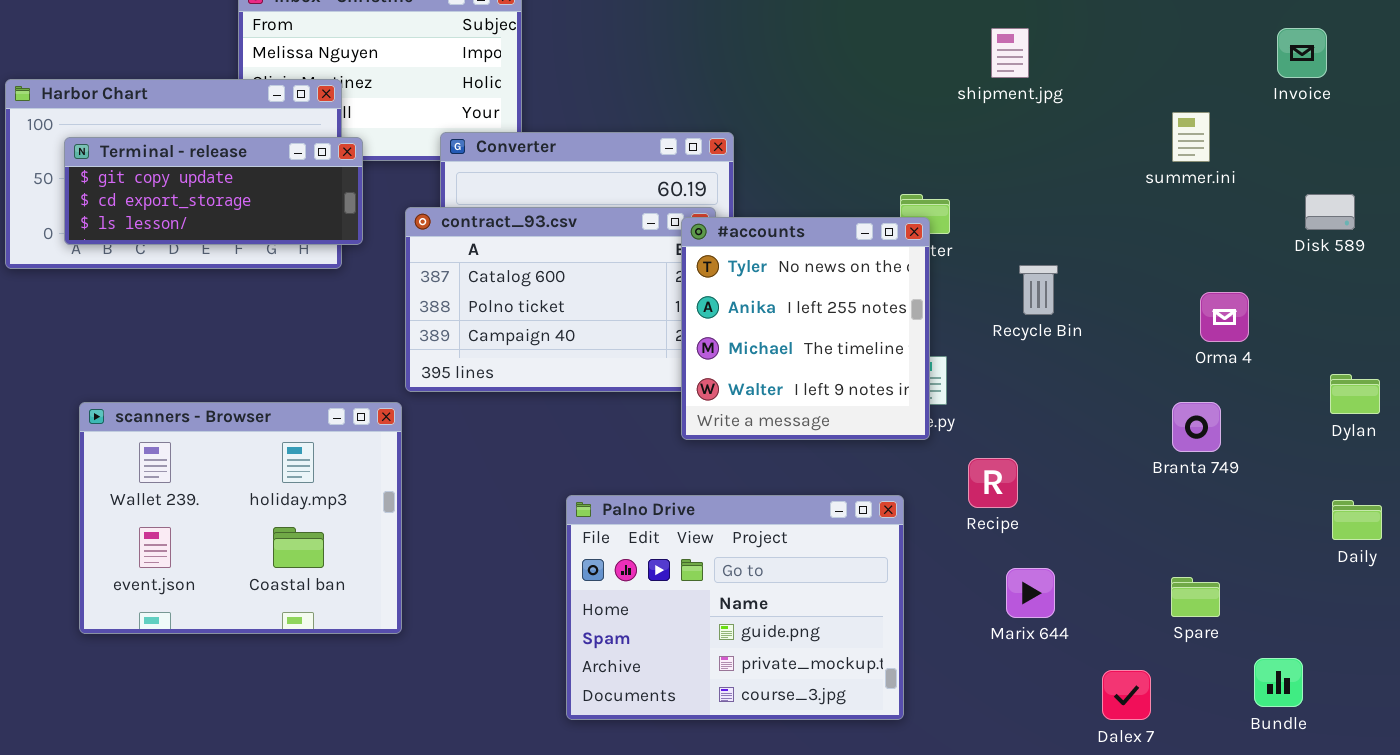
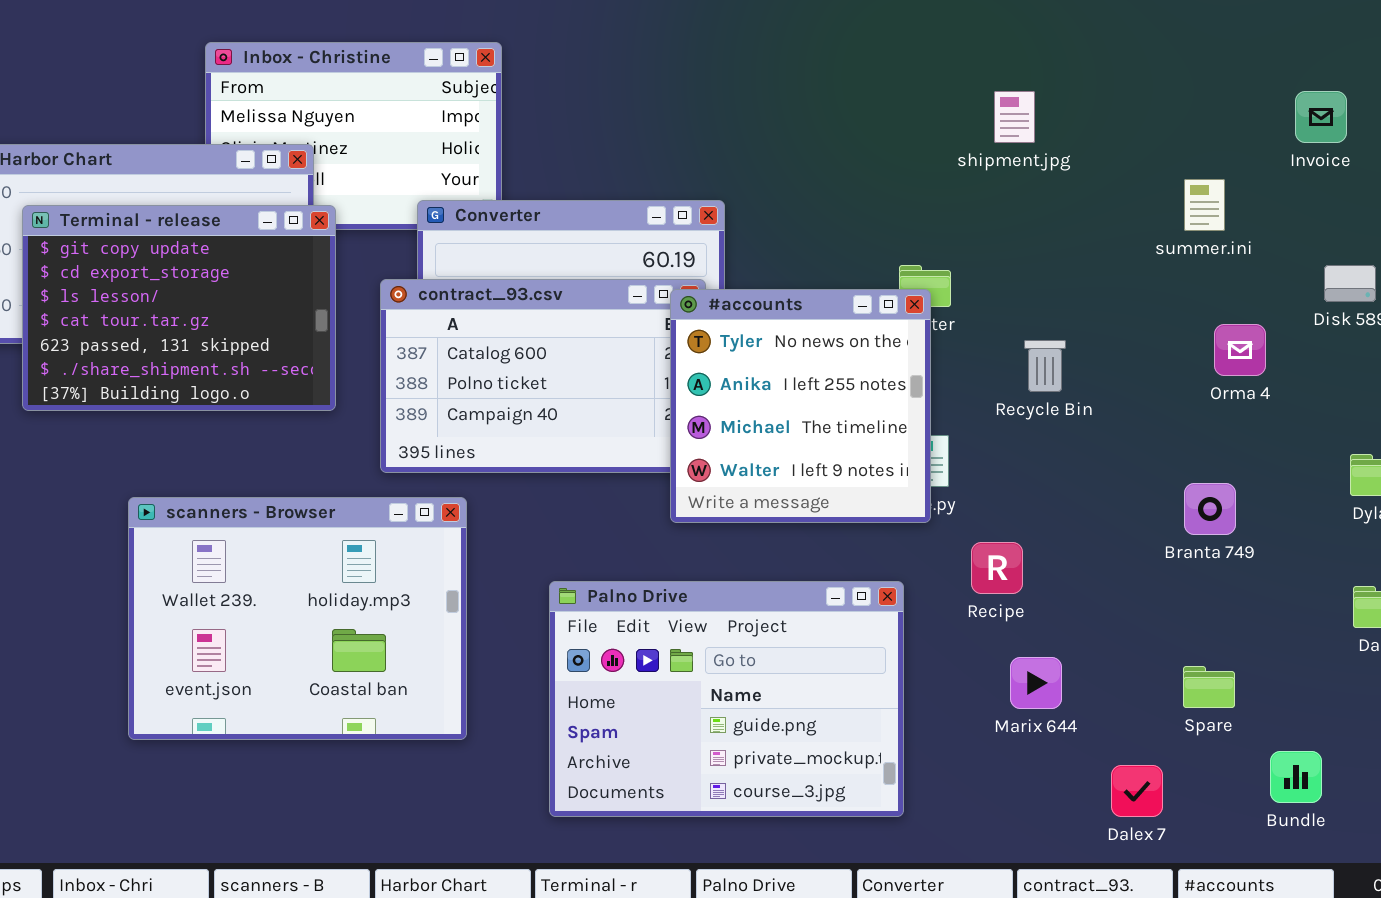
Terminal - release: [64,137,363,245] -> [22,205,336,411], resized
Orma 4: [1200,292,1249,342] -> [1214,324,1266,376], moved
scanners - Browser: [79,402,402,634] -> [128,497,467,740], moved

